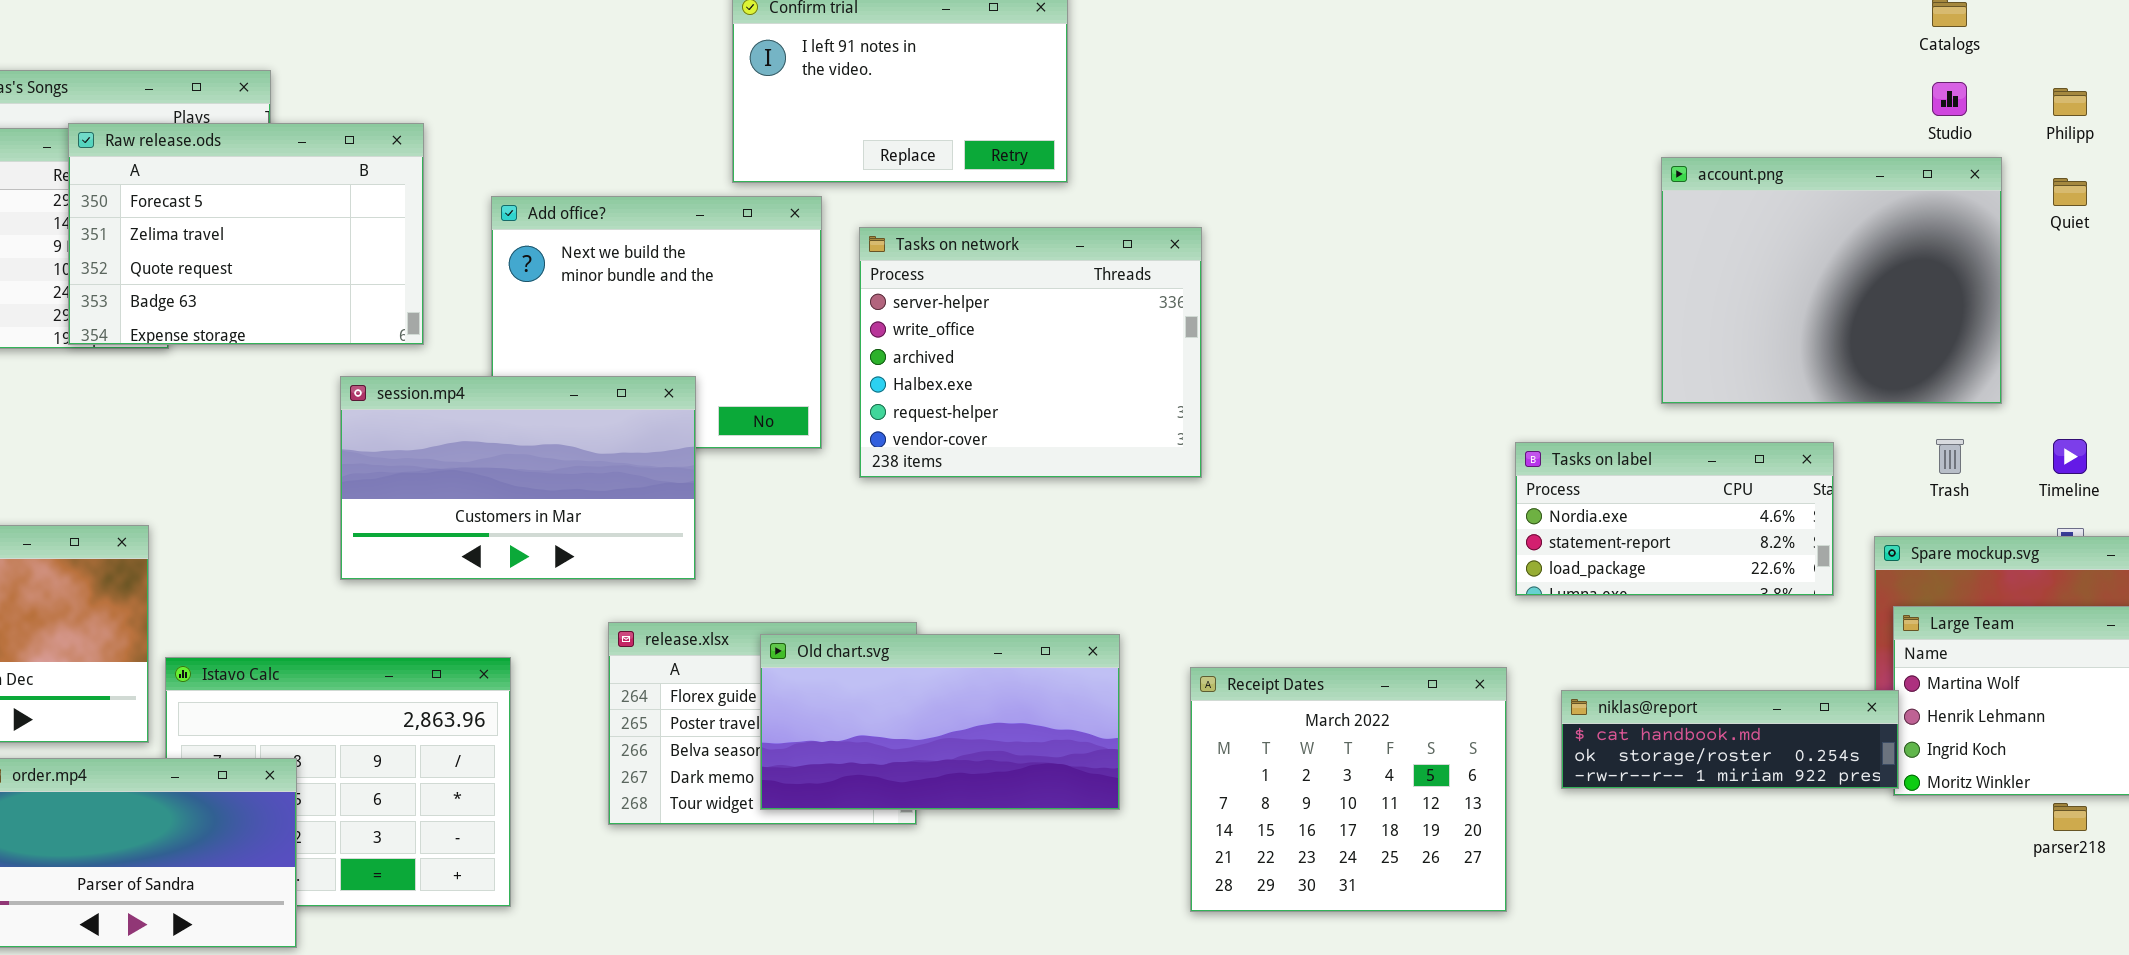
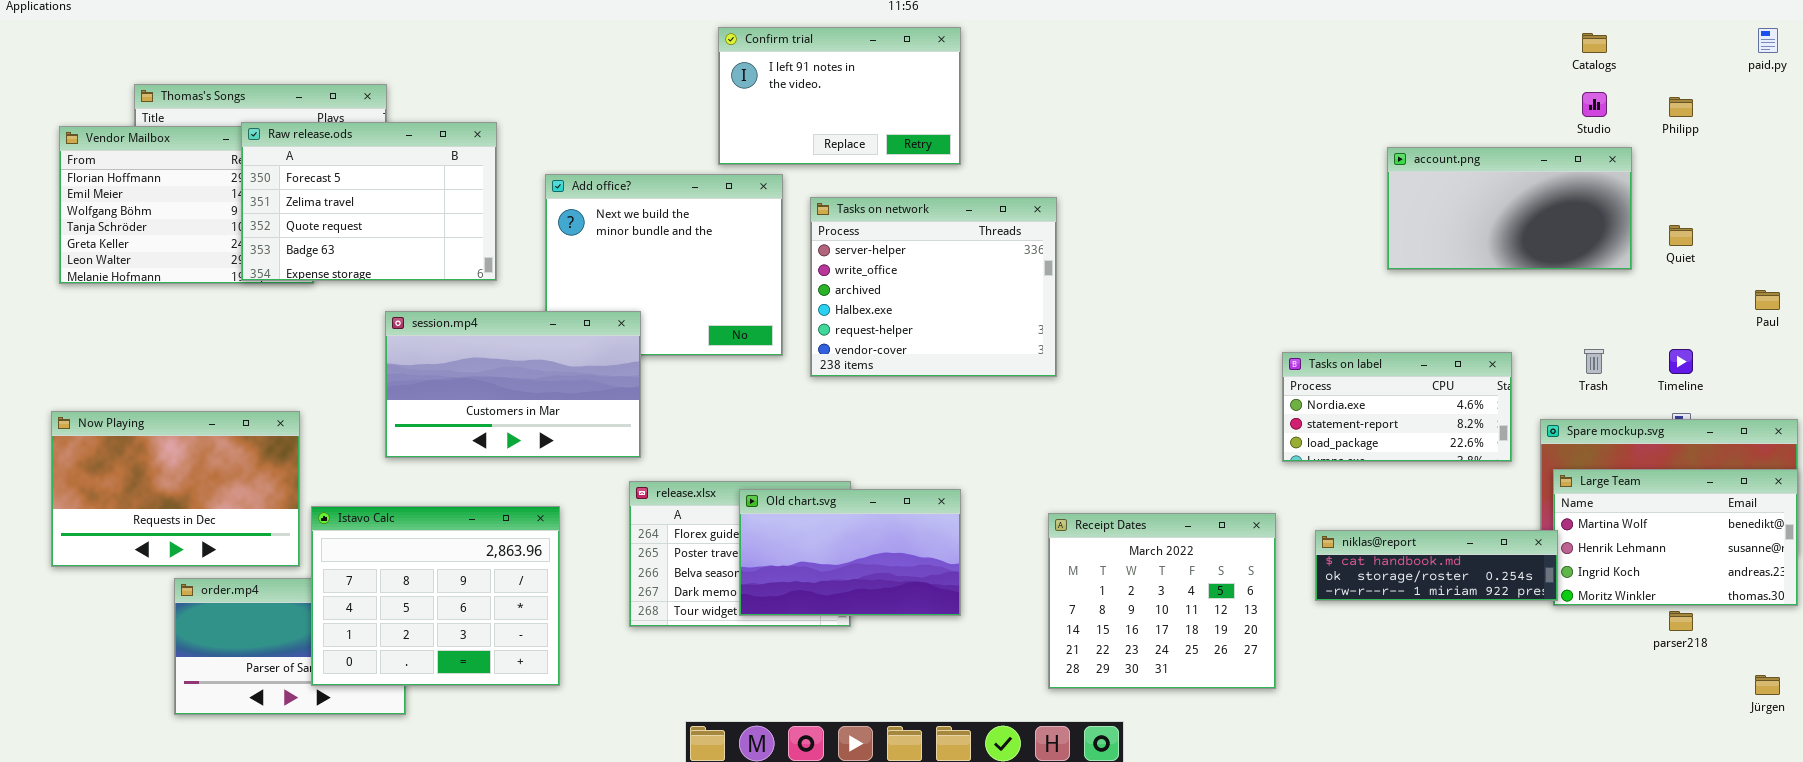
account.png: [1661,157,2002,404] -> [1387,147,1632,270], resized
Quiet: [2053,178,2087,206] -> [1669,225,1693,246], moved
session.mp4: [340,376,696,580] -> [385,311,641,458], moved
Old chart.svg: [760,634,1120,810] -> [739,489,961,616], resized
Istavo Calc: [165,657,511,907] -> [311,506,560,686], raised

